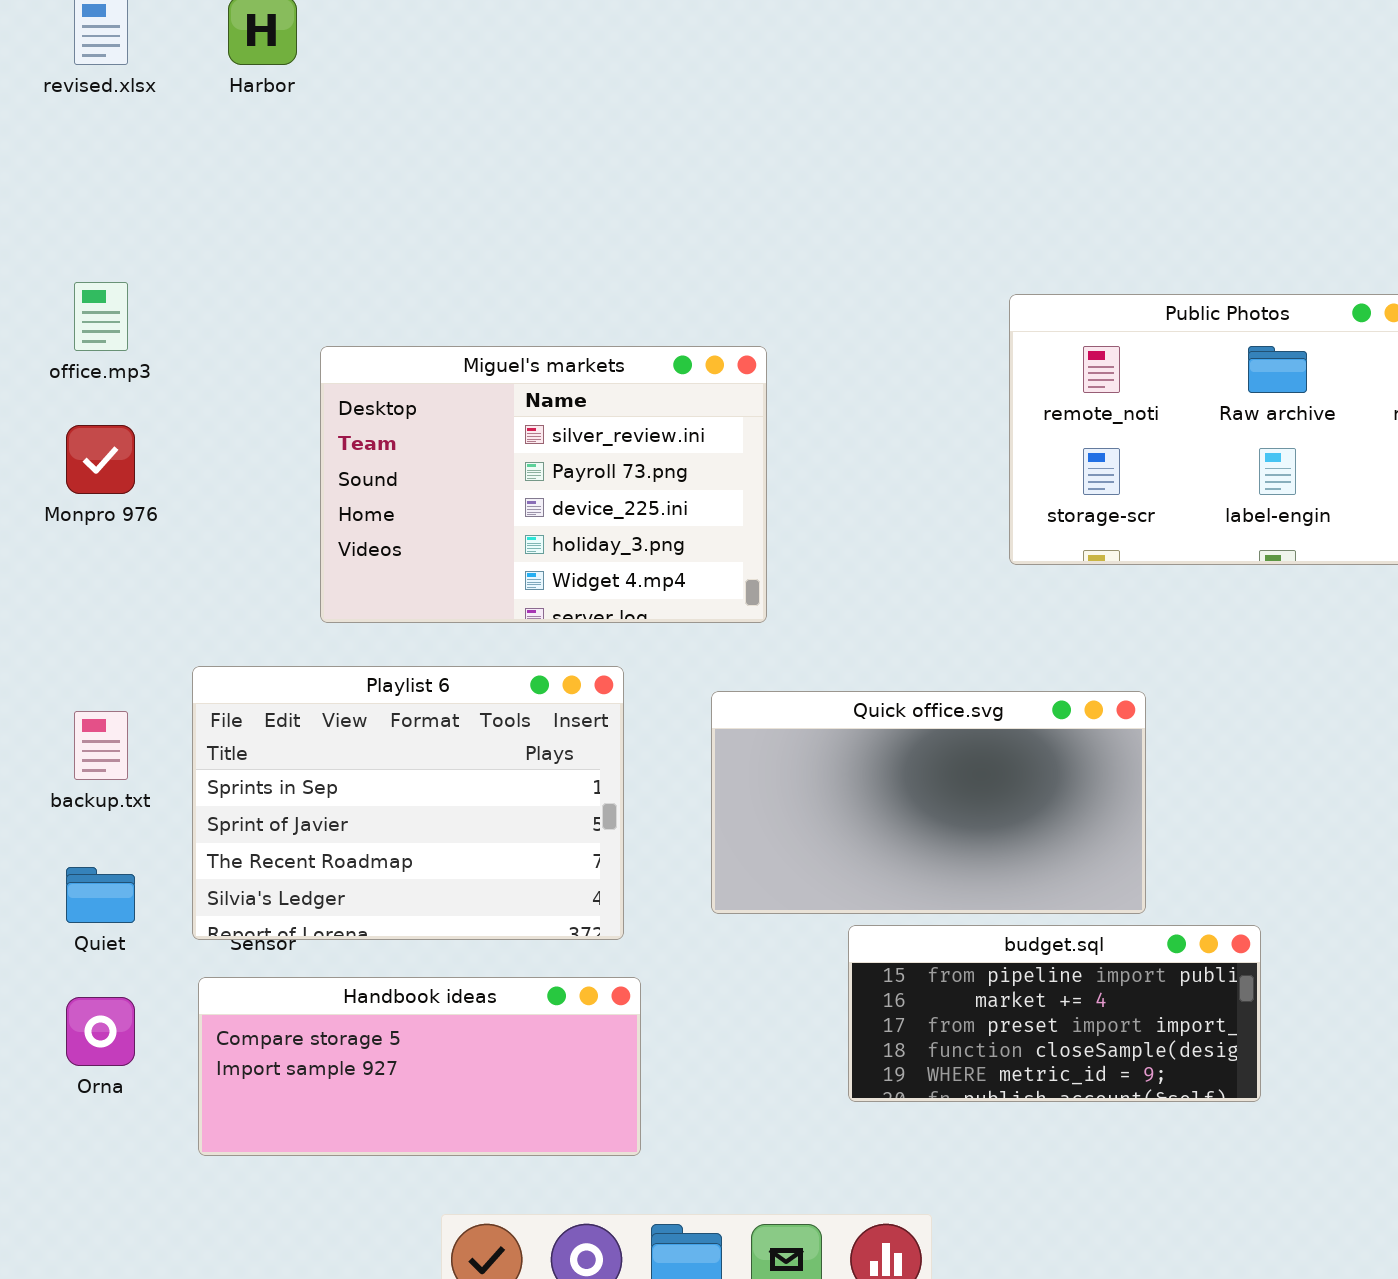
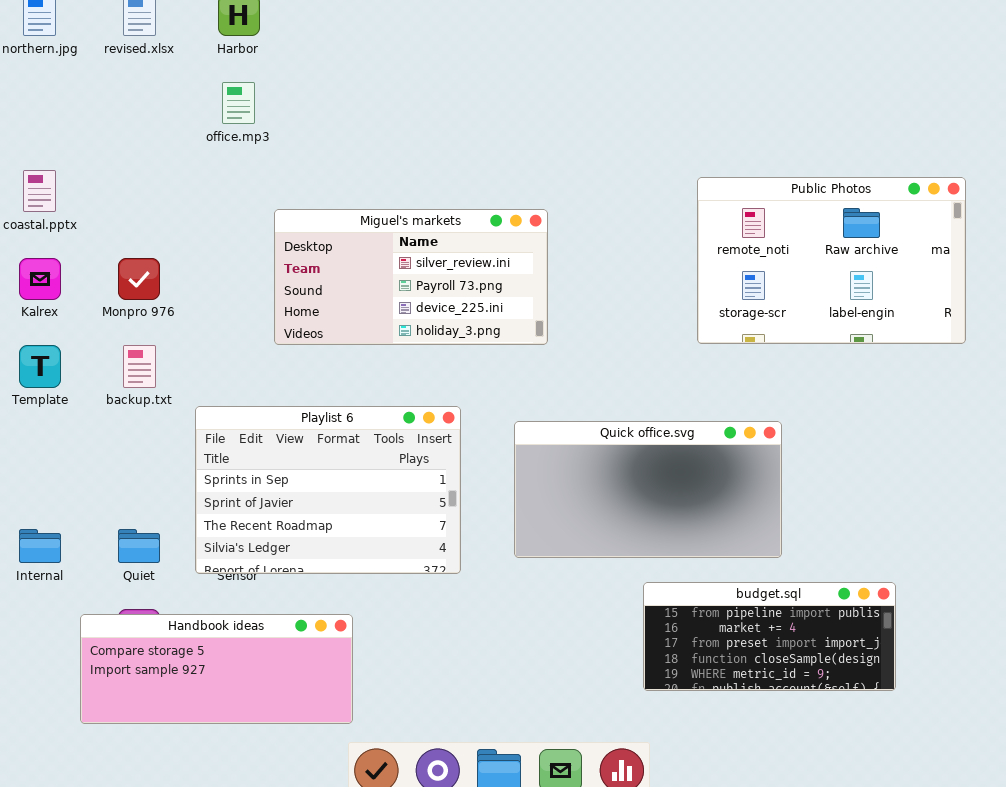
office.mp3: [74,282,128,351] -> [222,82,255,124], moved
Miguel's markets: [320,346,767,623] -> [274,209,548,345], resized
backup.txt: [74,711,128,780] -> [123,345,156,388], moved
budget.sql: [848,925,1261,1102] -> [643,582,896,691], moved
Handbook ideas: [198,977,641,1156] -> [80,614,353,724], moved

